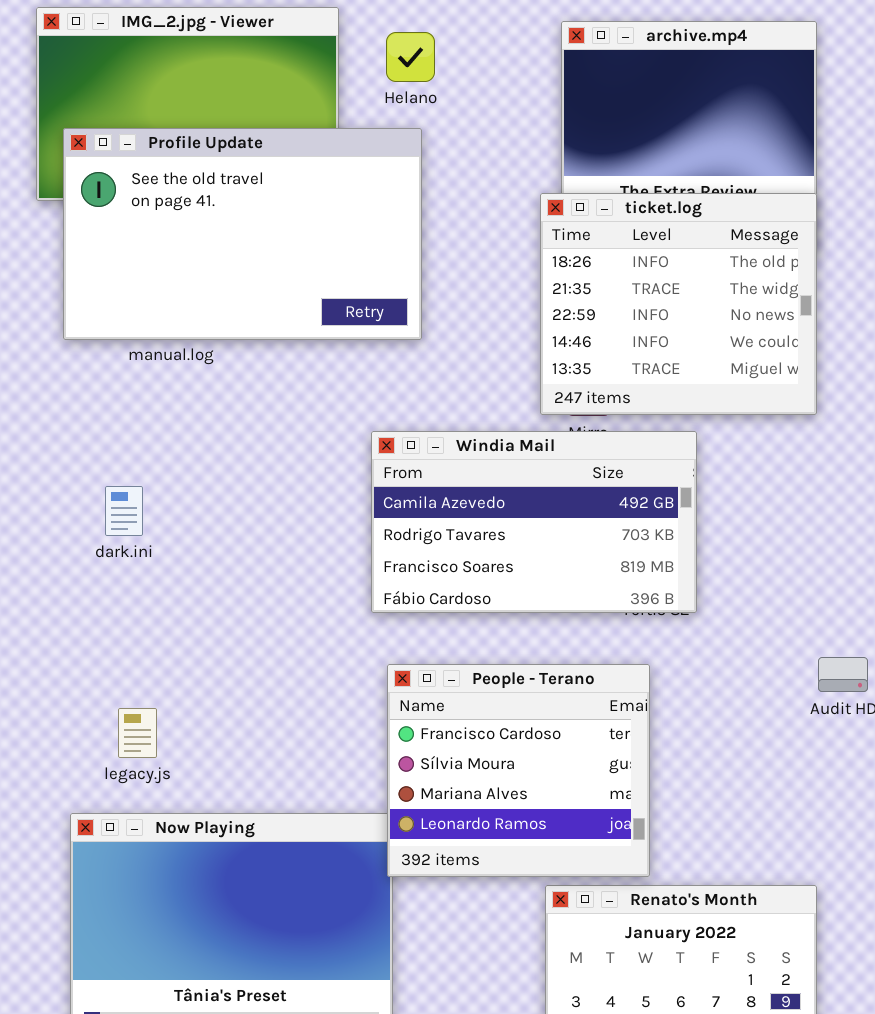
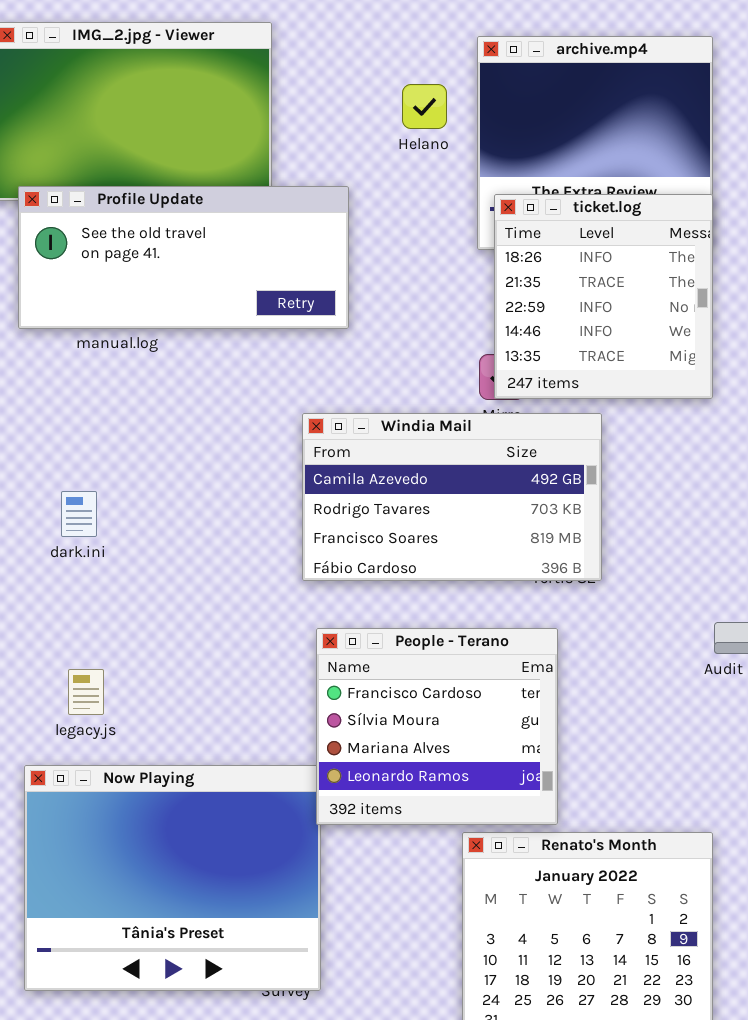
Helano: [386,32,435,82] -> [402,84,447,129], moved
Profile Update: [63,128,422,340] -> [18,186,349,329], resized
ticket.log: [540,193,817,415] -> [494,194,713,399], resized
dark.ini: [105,486,143,536] -> [61,491,97,537], moved

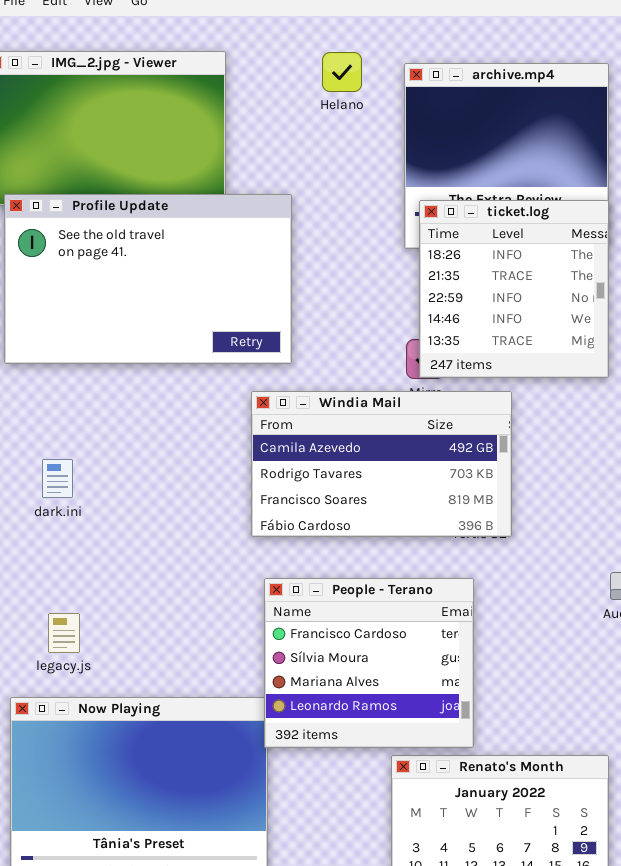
Helano: [402,84,447,129] -> [322,52,362,92], moved
Profile Update: [18,186,349,329] -> [4,194,292,364], resized

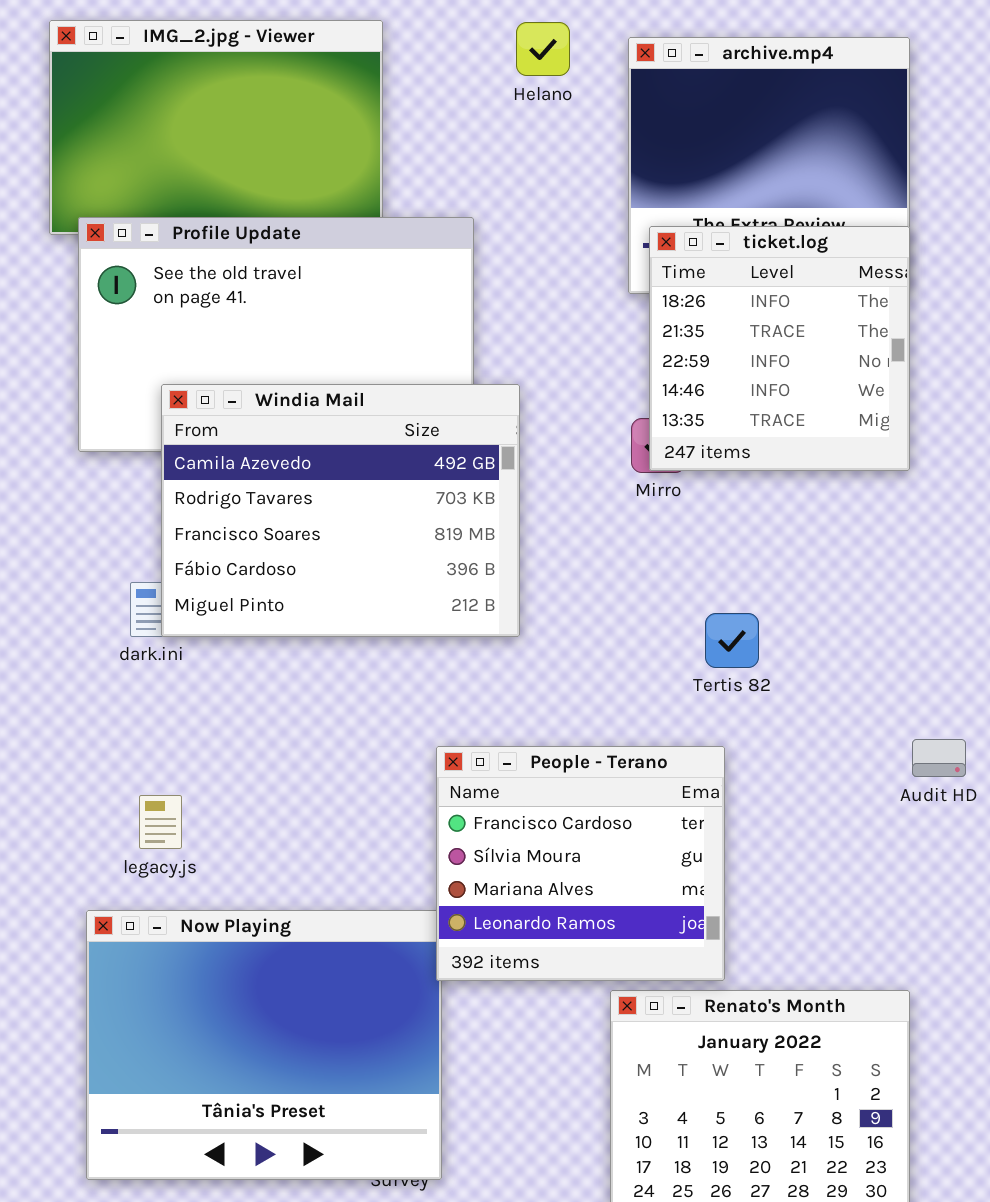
Windia Mail: [251,391,512,537] -> [161,384,520,637], moved, resized

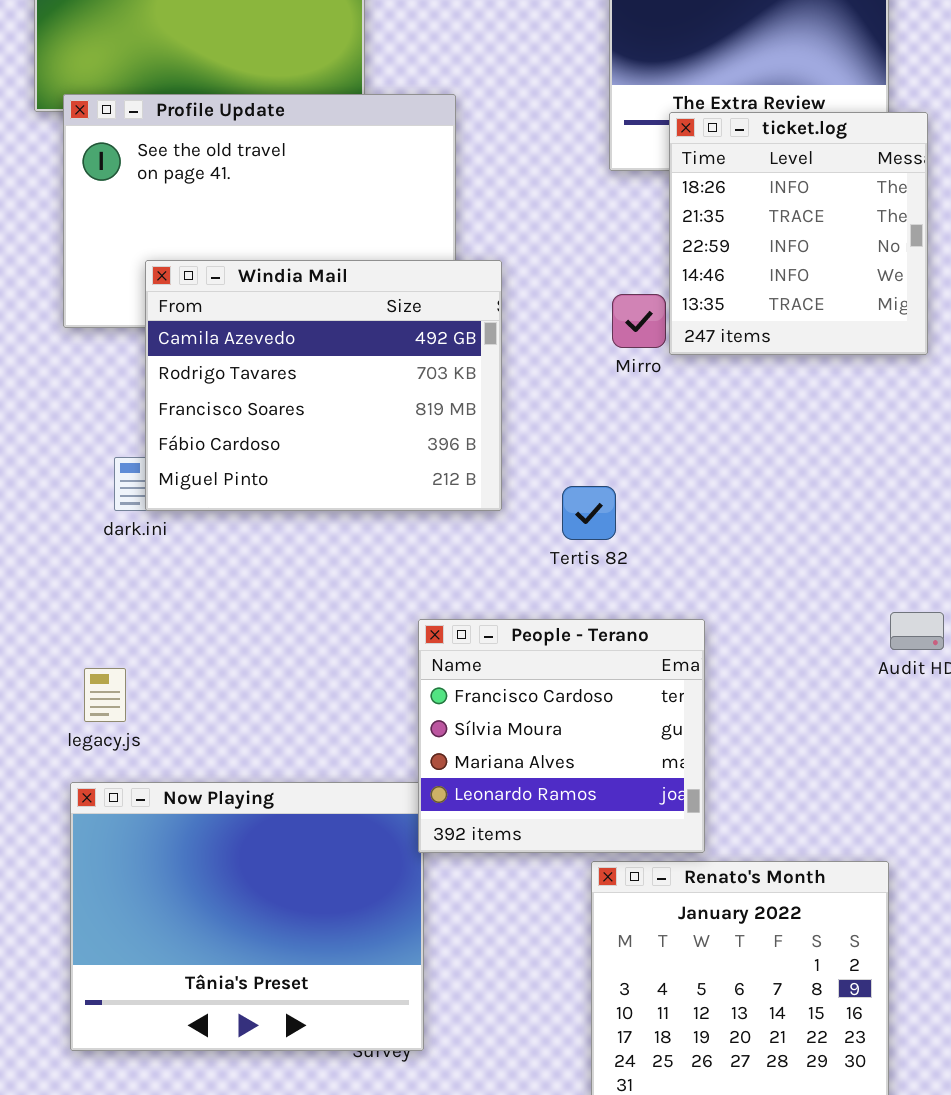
ticket.log: [649,226,910,471] -> [669,112,928,355], moved
Tertis 82: [705,613,759,668] -> [562,486,616,540], moved
legacy.js: [139,795,182,849] -> [84,668,126,722], moved

